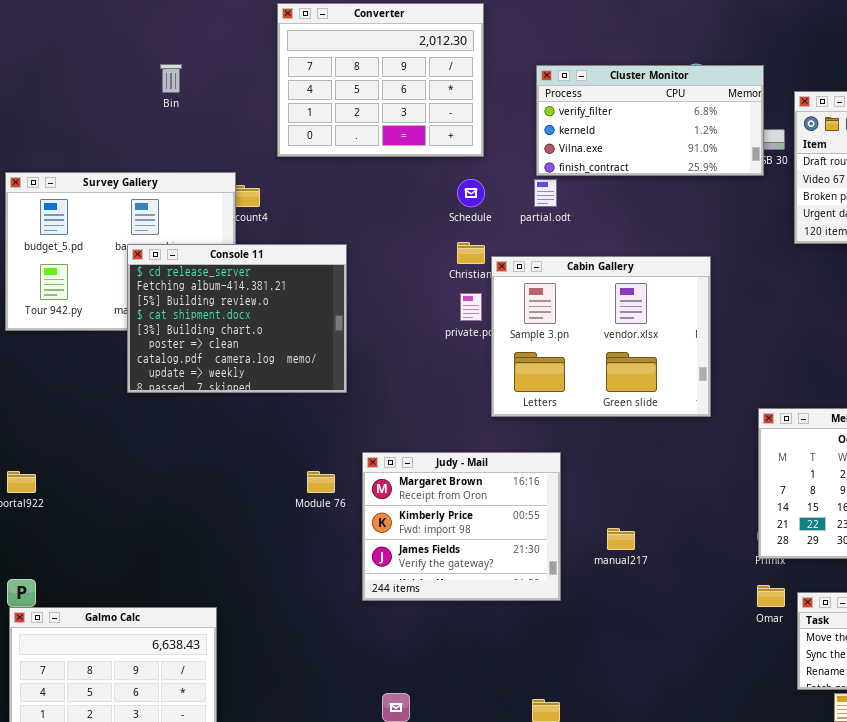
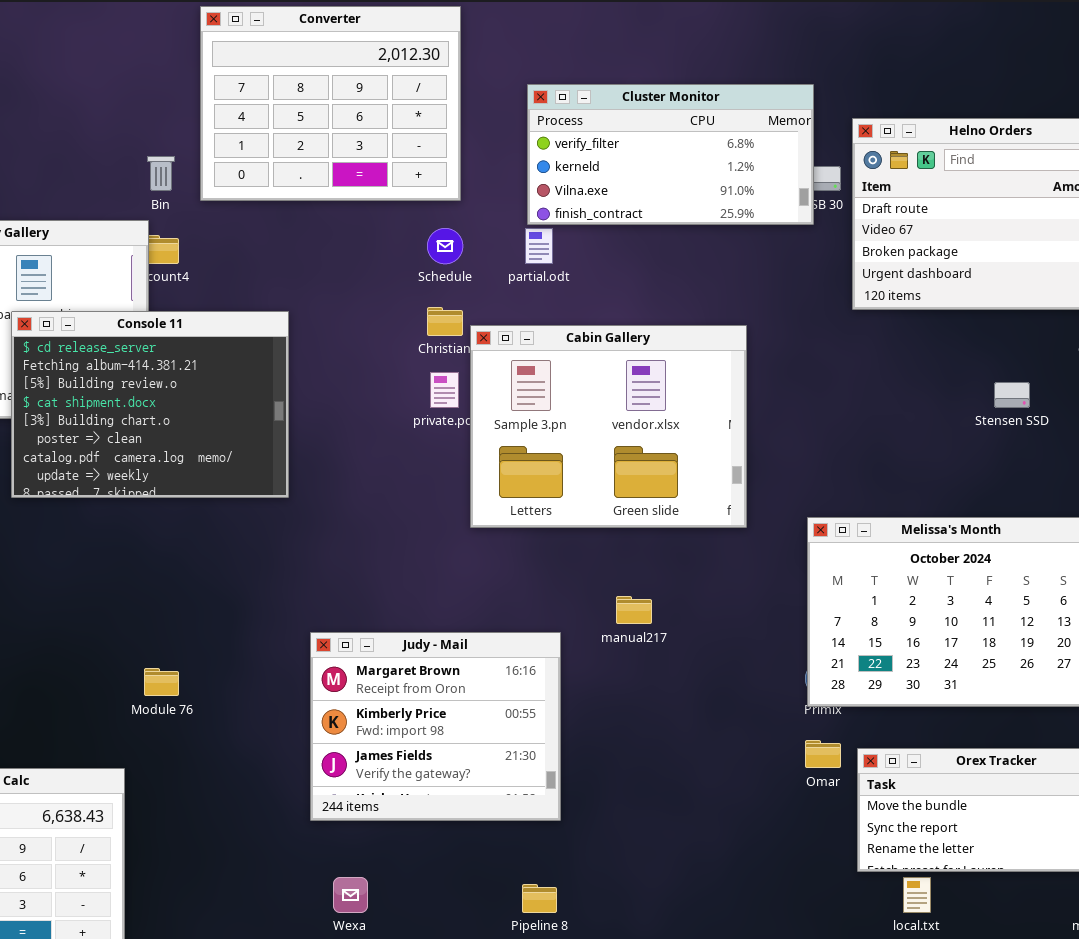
Bin: [160,64,182,93] -> [147,156,175,191], moved
Judy - Mail: [362,452,561,601] -> [310,632,561,821], moved
Module 76: [307,471,335,493] -> [144,668,179,696], moved
manual217: [607,528,635,550] -> [616,596,652,624], moved

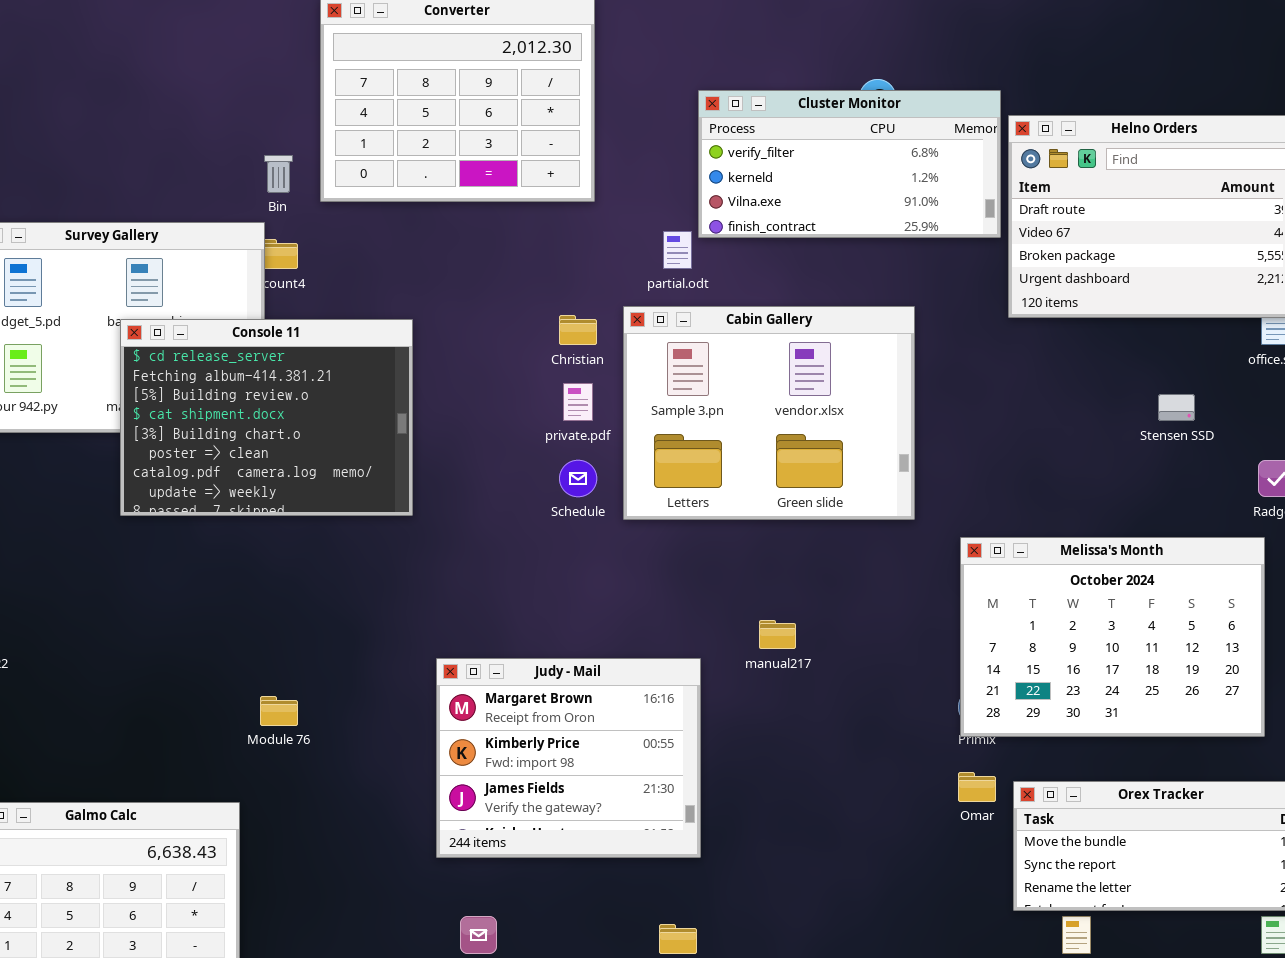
Cluster Monitor: [527,84,814,225] -> [698,90,1001,238], moved
Schedule: [427,228,463,264] -> [559,460,597,497], moved
Cabin Gallery: [470,325,747,528] -> [623,306,915,520], moved

